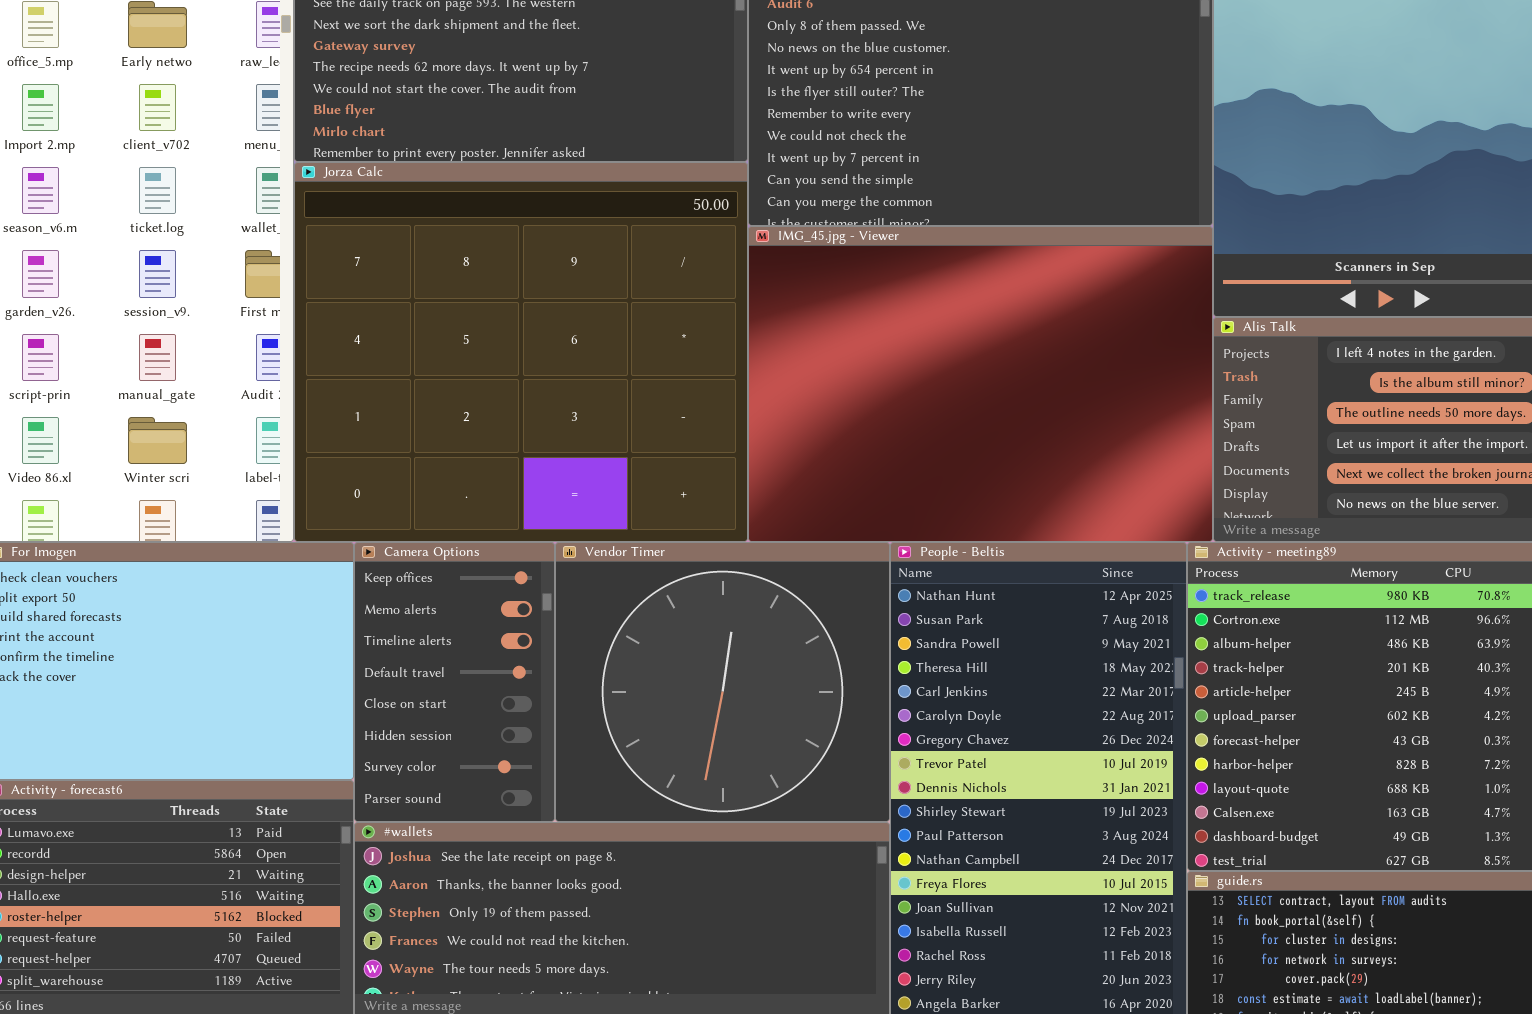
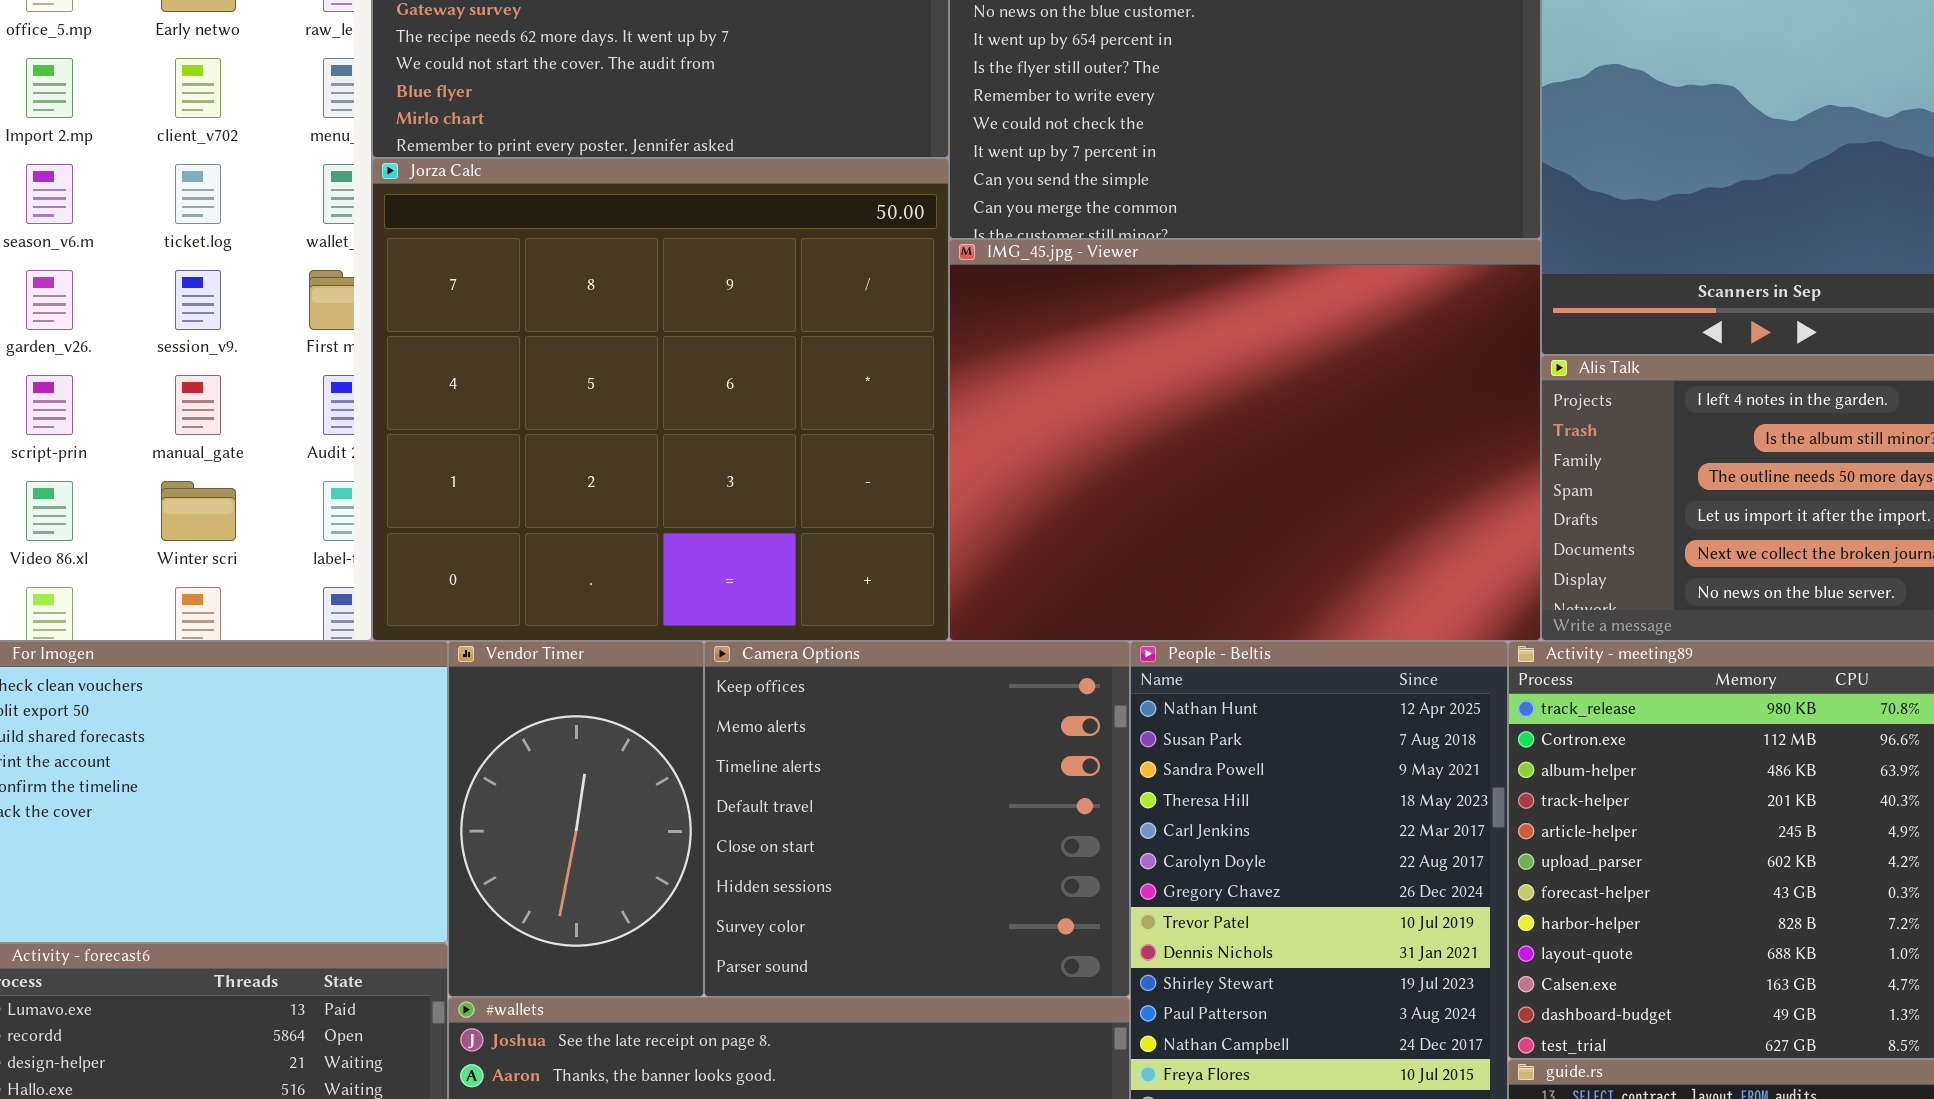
Camera Options: [354,542,555,822] -> [704,641,1130,997], moved, resized
Vendor Timer: [555,542,890,822] -> [448,641,704,997], moved, resized

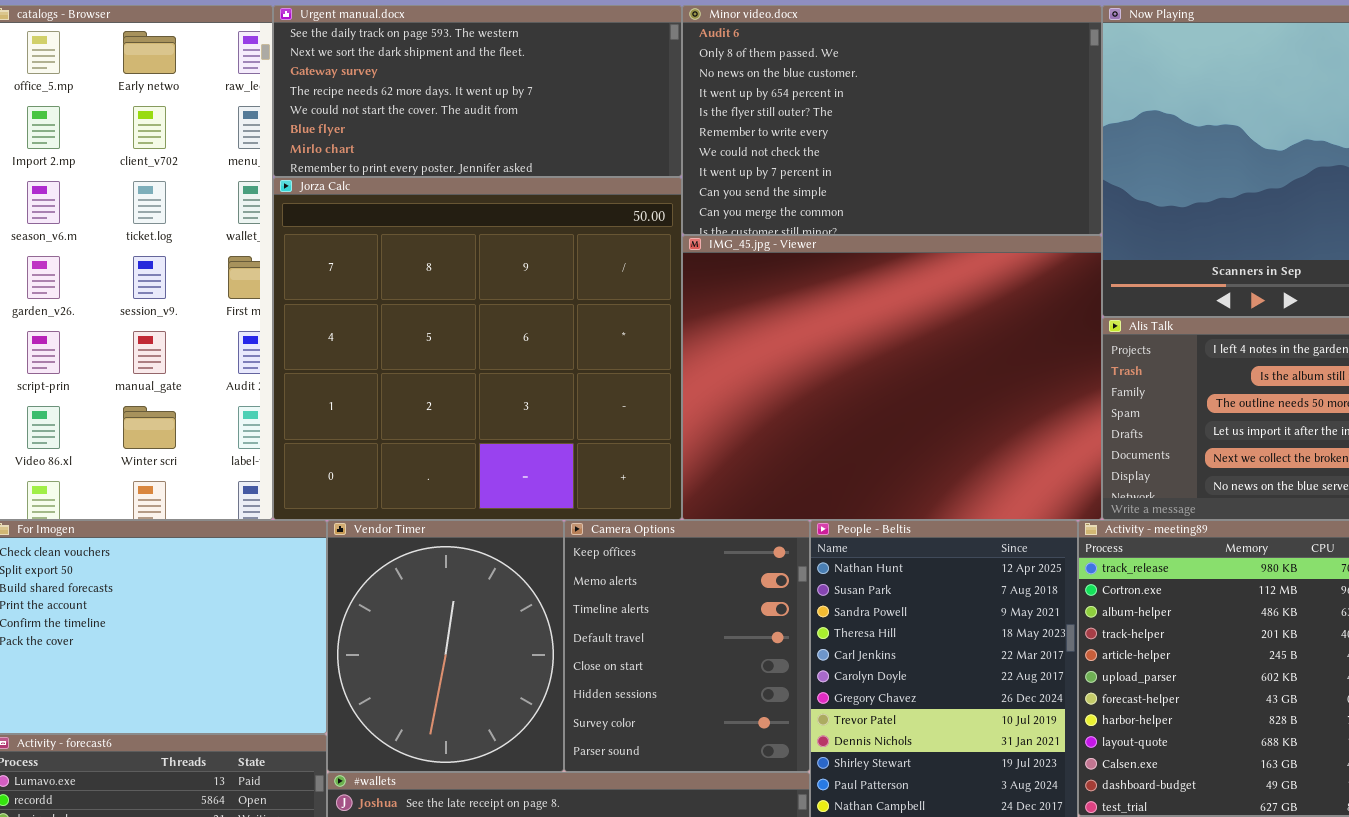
Vendor Timer: [448,641,704,997] -> [327,520,564,772], resized
Camera Options: [704,641,1130,997] -> [564,520,810,772], resized

